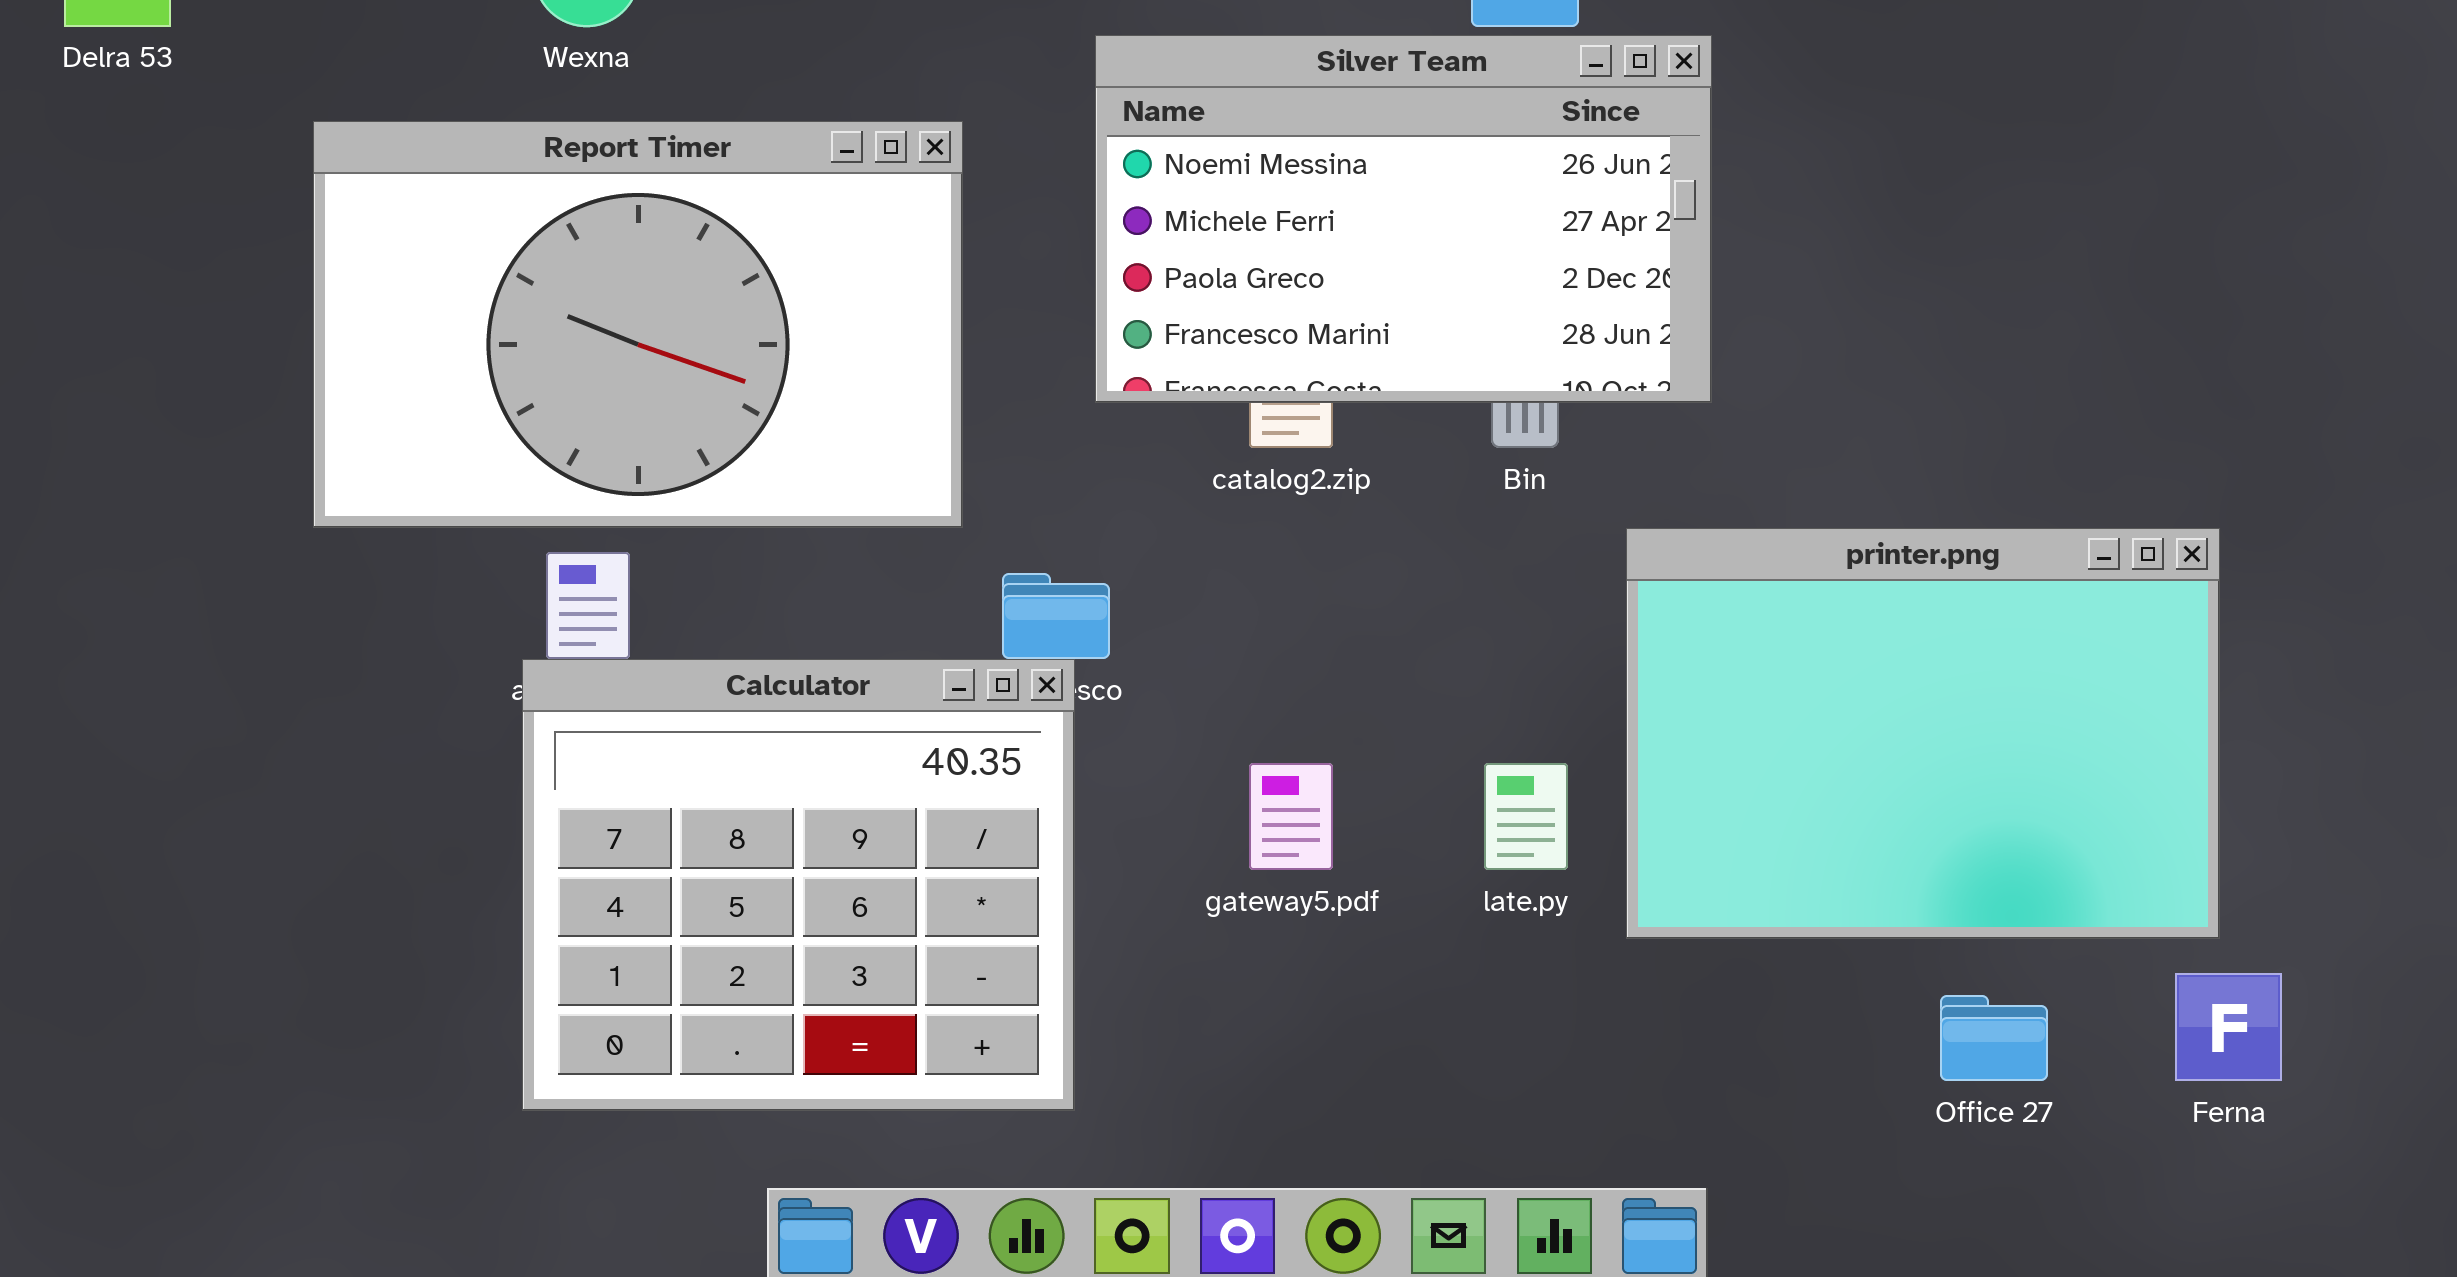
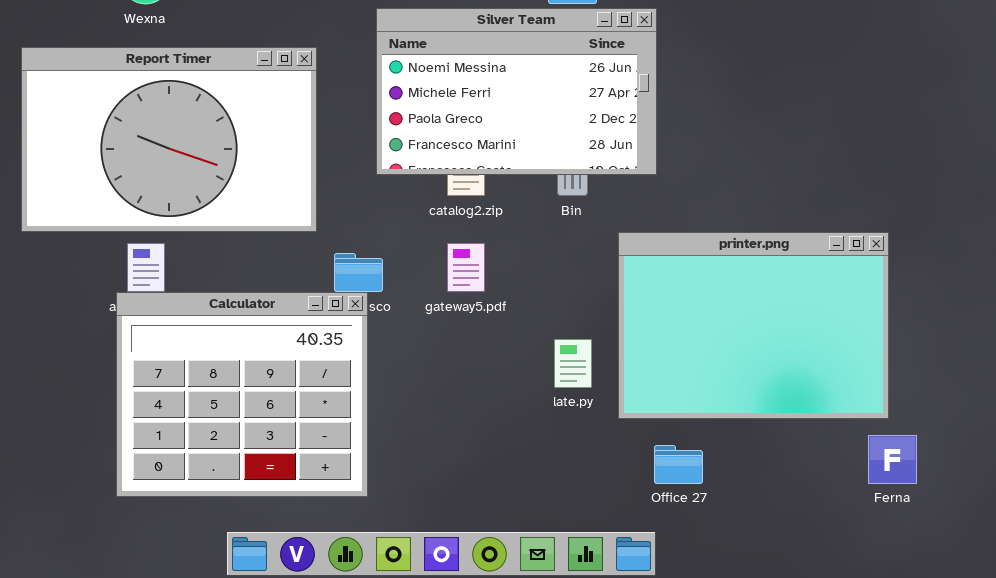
gateway5.pdf: [1249,763,1333,870] -> [447,243,485,292], moved
Office 27: [1940,995,2048,1081] -> [654,445,703,484], moved

